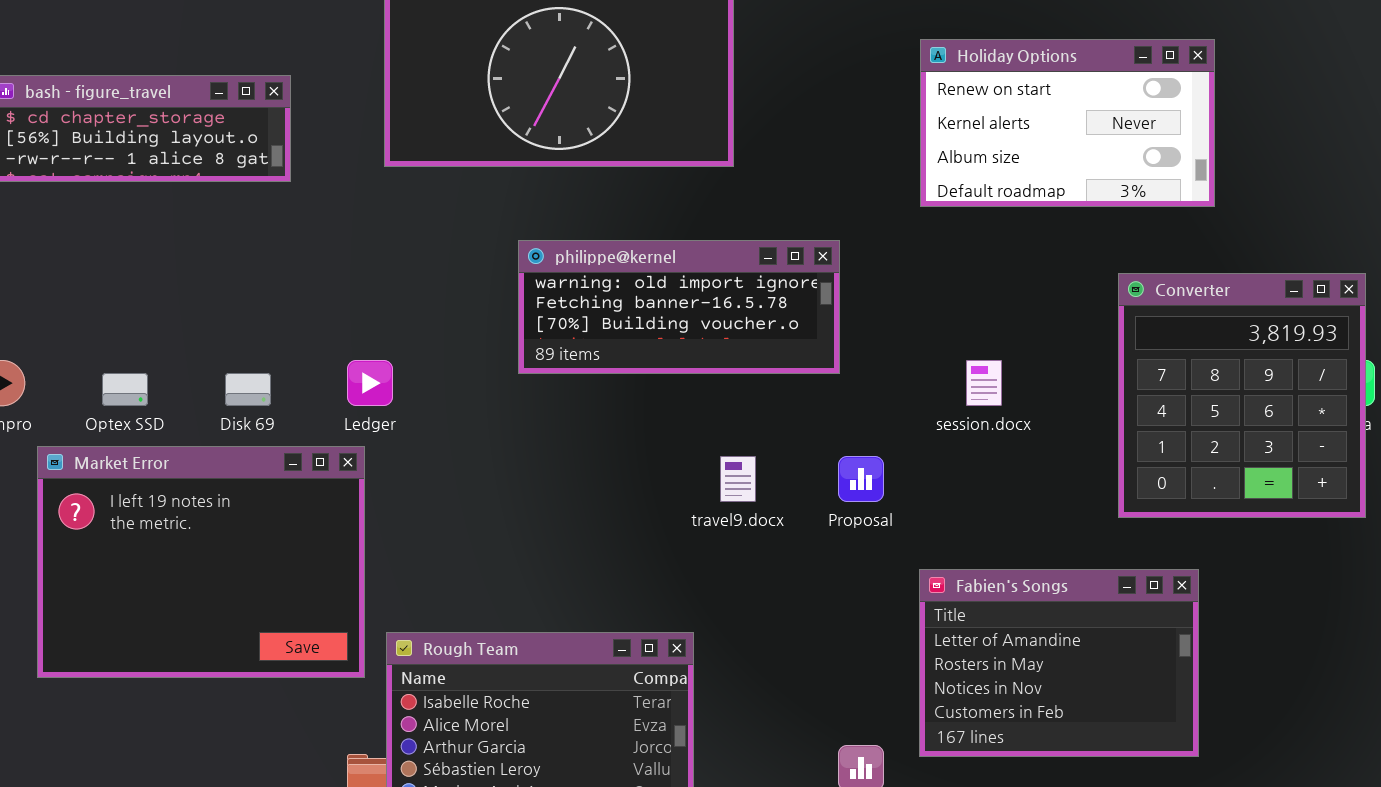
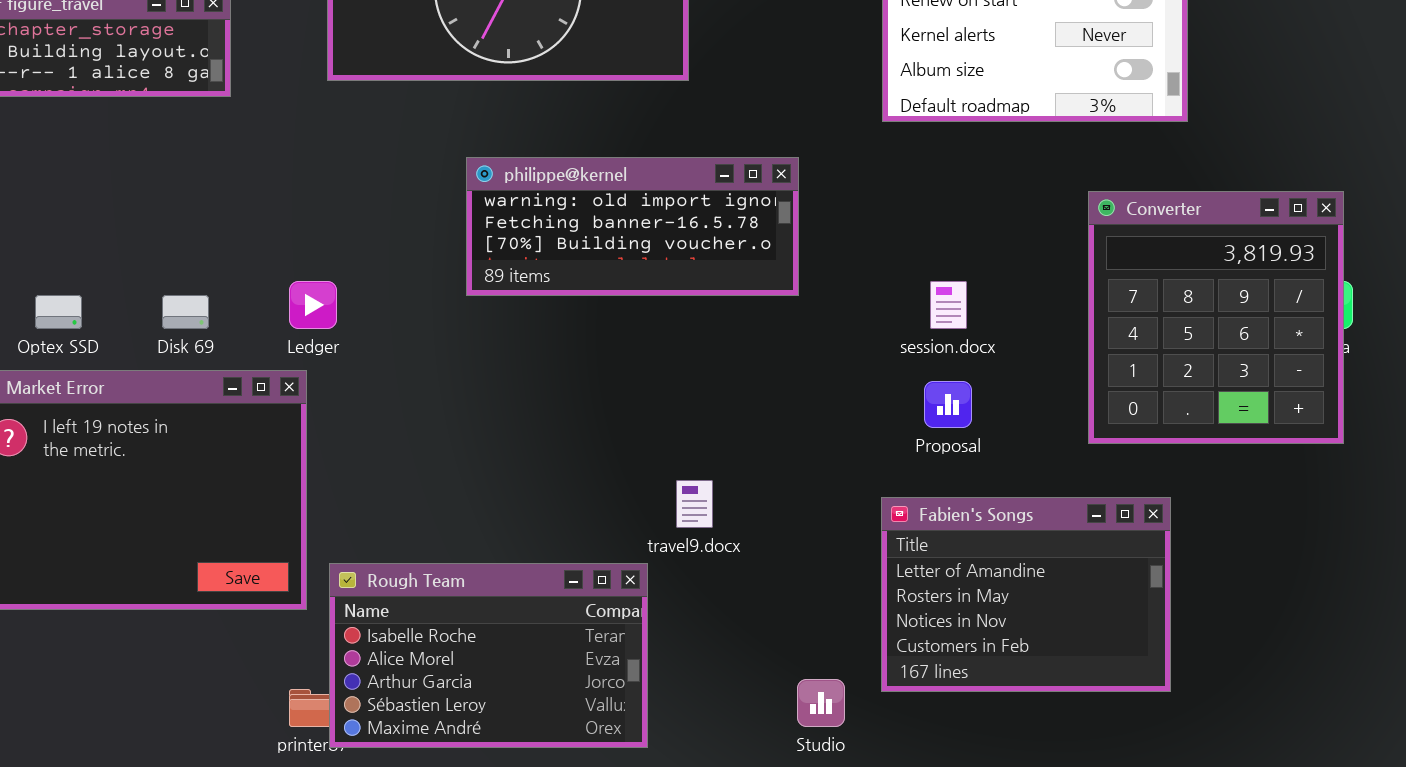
travel9.docx: [720,456,756,502] -> [676,480,713,528], moved
Proposal: [838,456,884,502] -> [924,381,972,428], moved

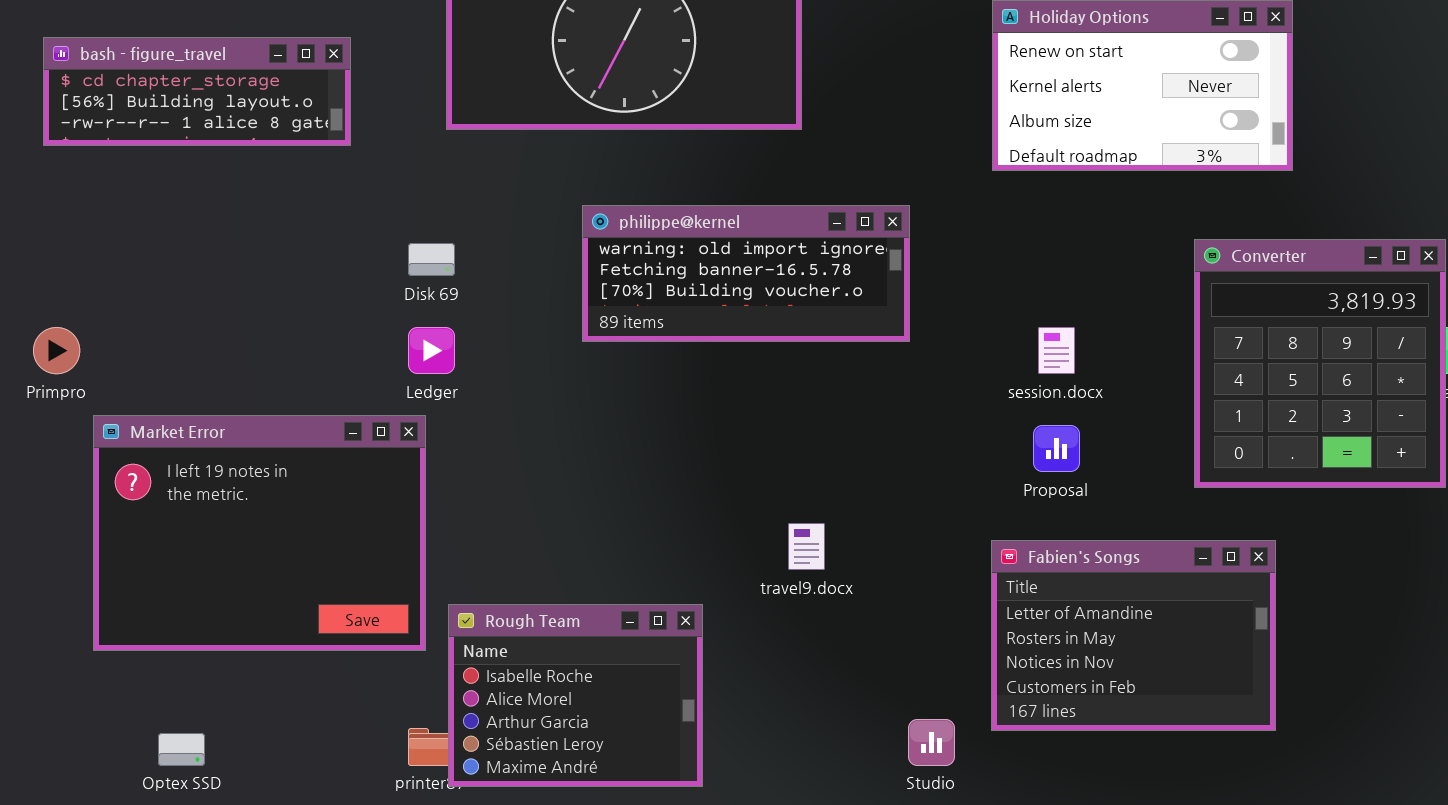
Optex SSD: [35,295,82,329] -> [158,733,205,766], moved
Disk 69: [162,295,209,329] -> [408,243,455,276], moved
Rough Team: [329,563,648,748] -> [448,604,703,787], resized

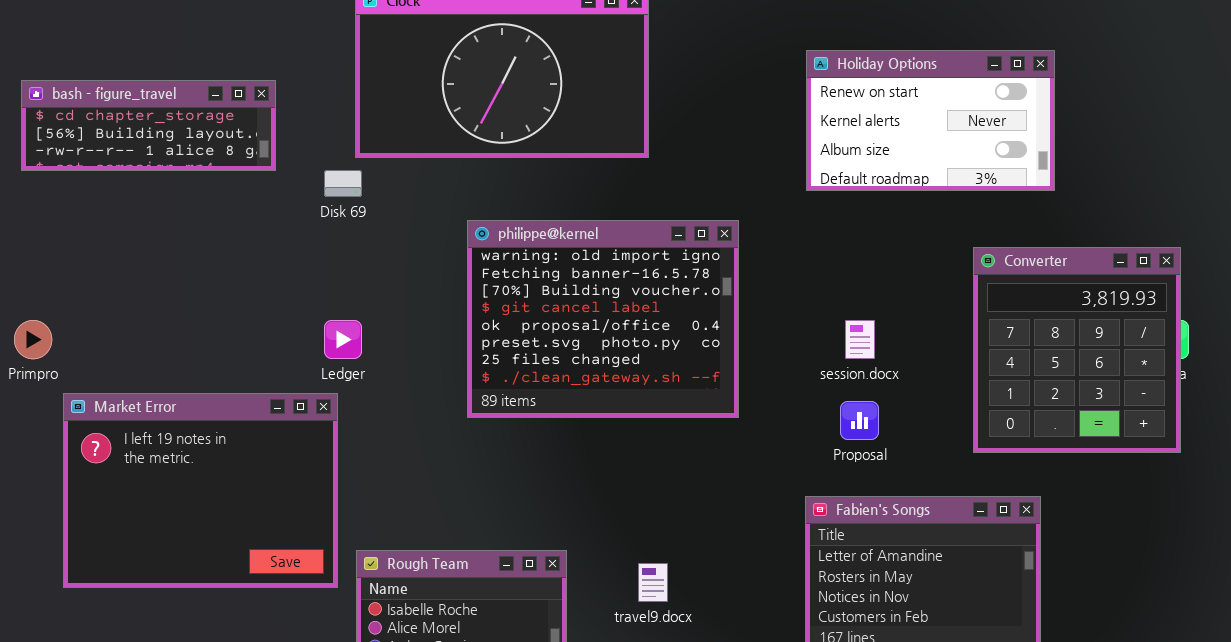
philippe@kernel: [582,205,910,342] -> [467,220,739,418], resized
Disk 69: [408,243,455,276] -> [324,170,362,197], moved
travel9.docx: [788,523,825,570] -> [638,563,668,602], moved

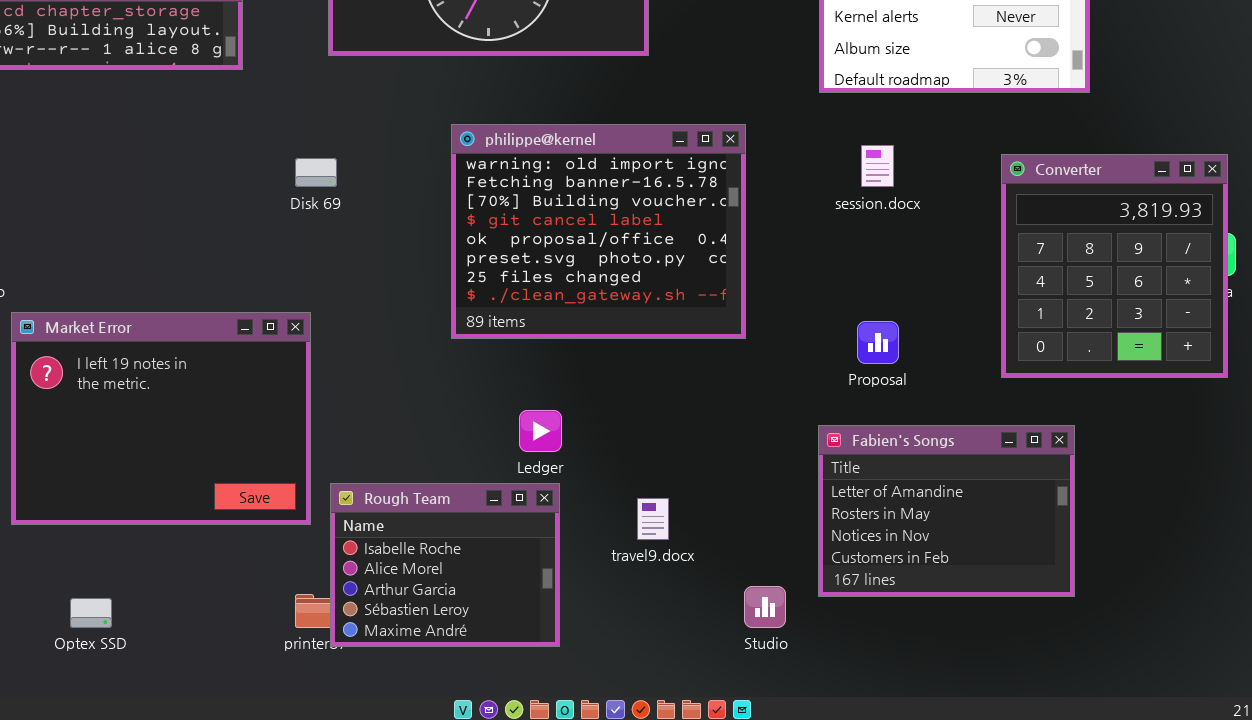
Disk 69: [324,170,362,197] -> [295,158,337,187], moved
Ledger: [324,320,362,359] -> [519,410,562,452], moved
session.docx: [845,320,875,359] -> [861,145,894,187], moved

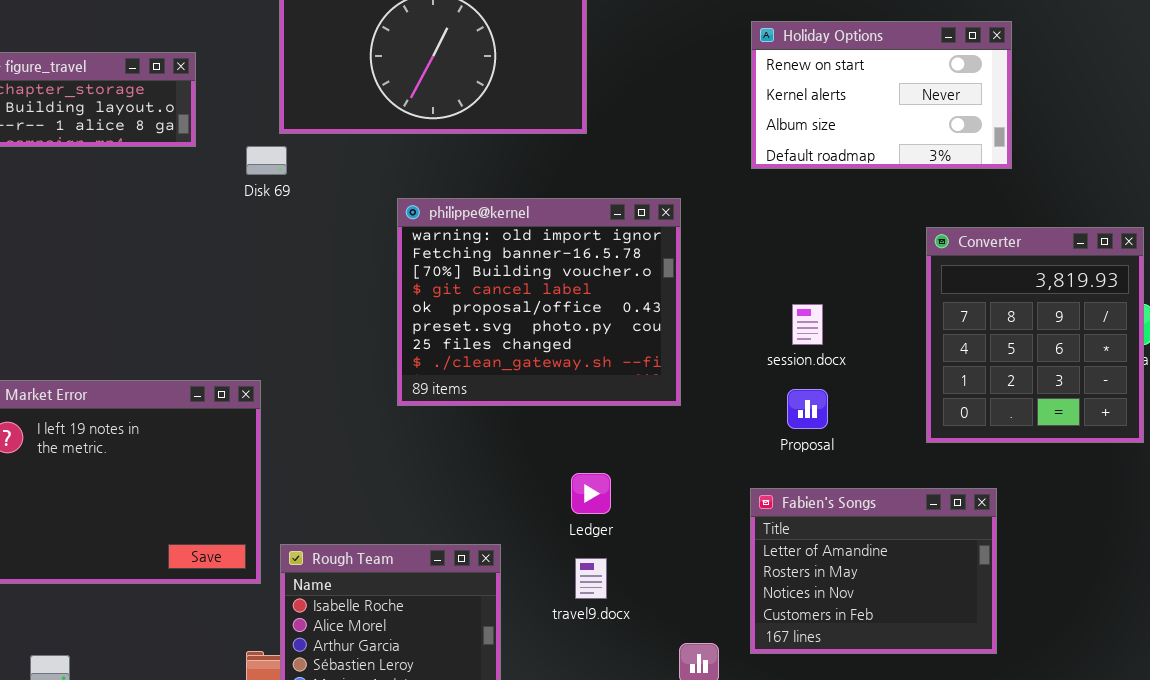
session.docx: [861,145,894,187] -> [792,304,823,345], moved
Disk 69: [295,158,337,187] -> [246,146,287,175], moved
Ledger: [519,410,562,452] -> [571,473,611,514], moved

